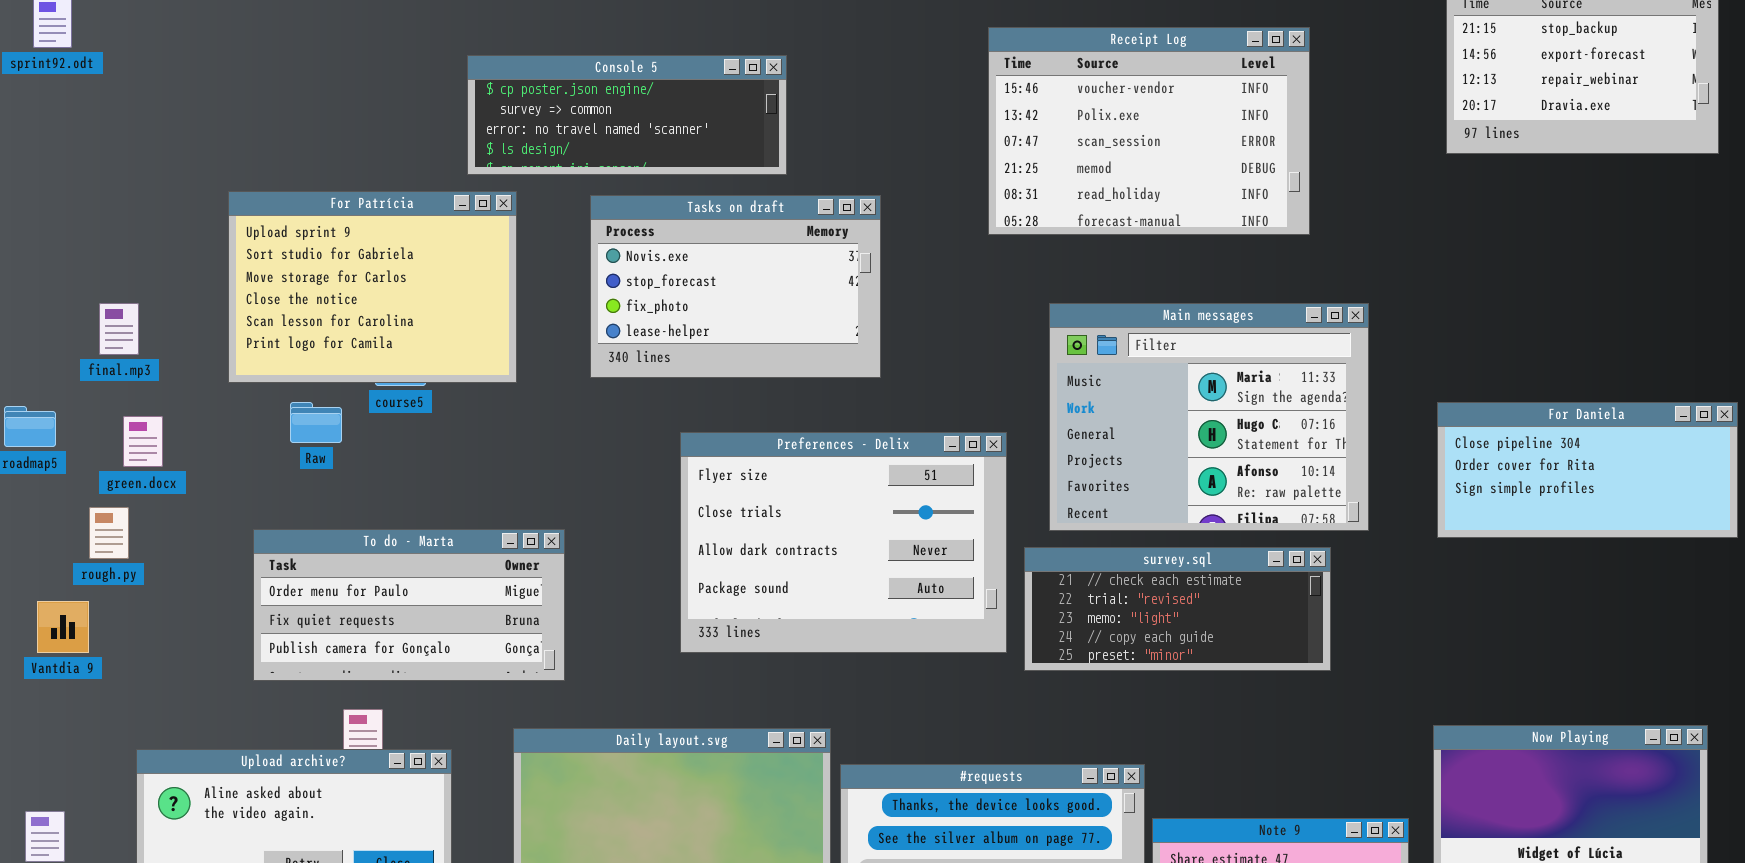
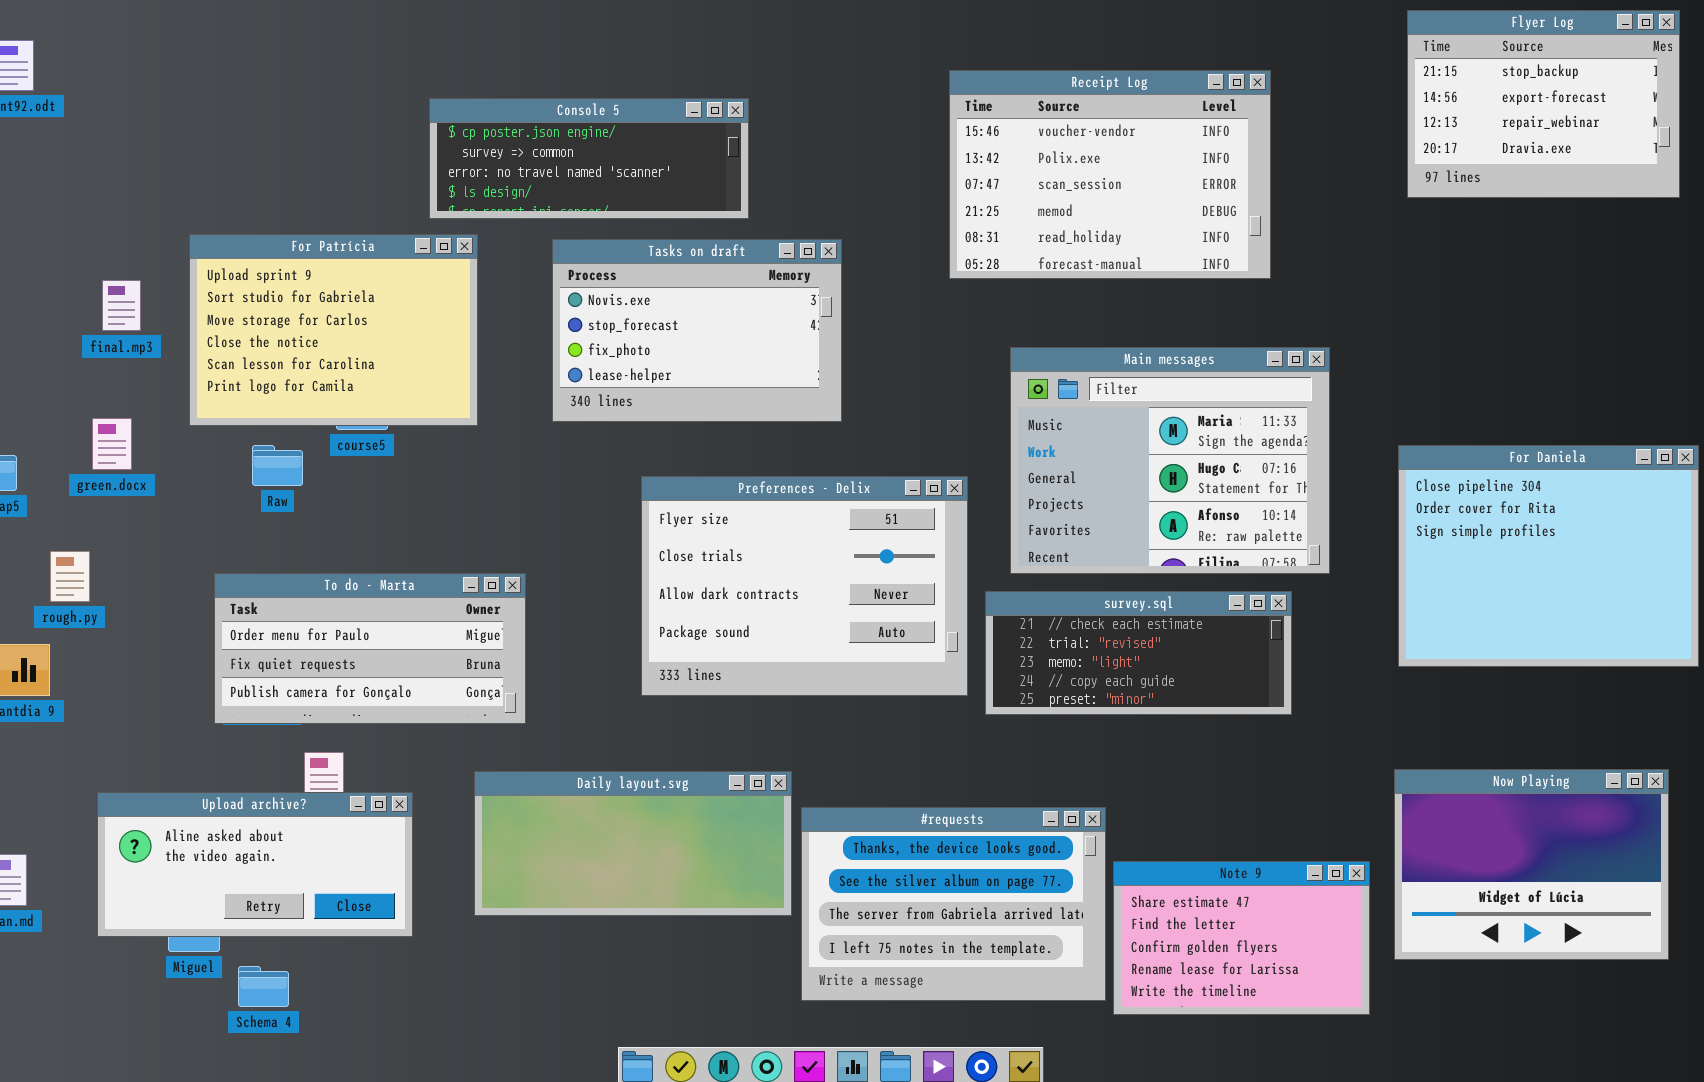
final.mp3: [99,303,139,355] -> [102,280,141,331], moved
For Daniela: [1437,402,1738,538] -> [1398,445,1699,667], resized
green.docx: [123,416,163,467] -> [92,418,132,470], moved

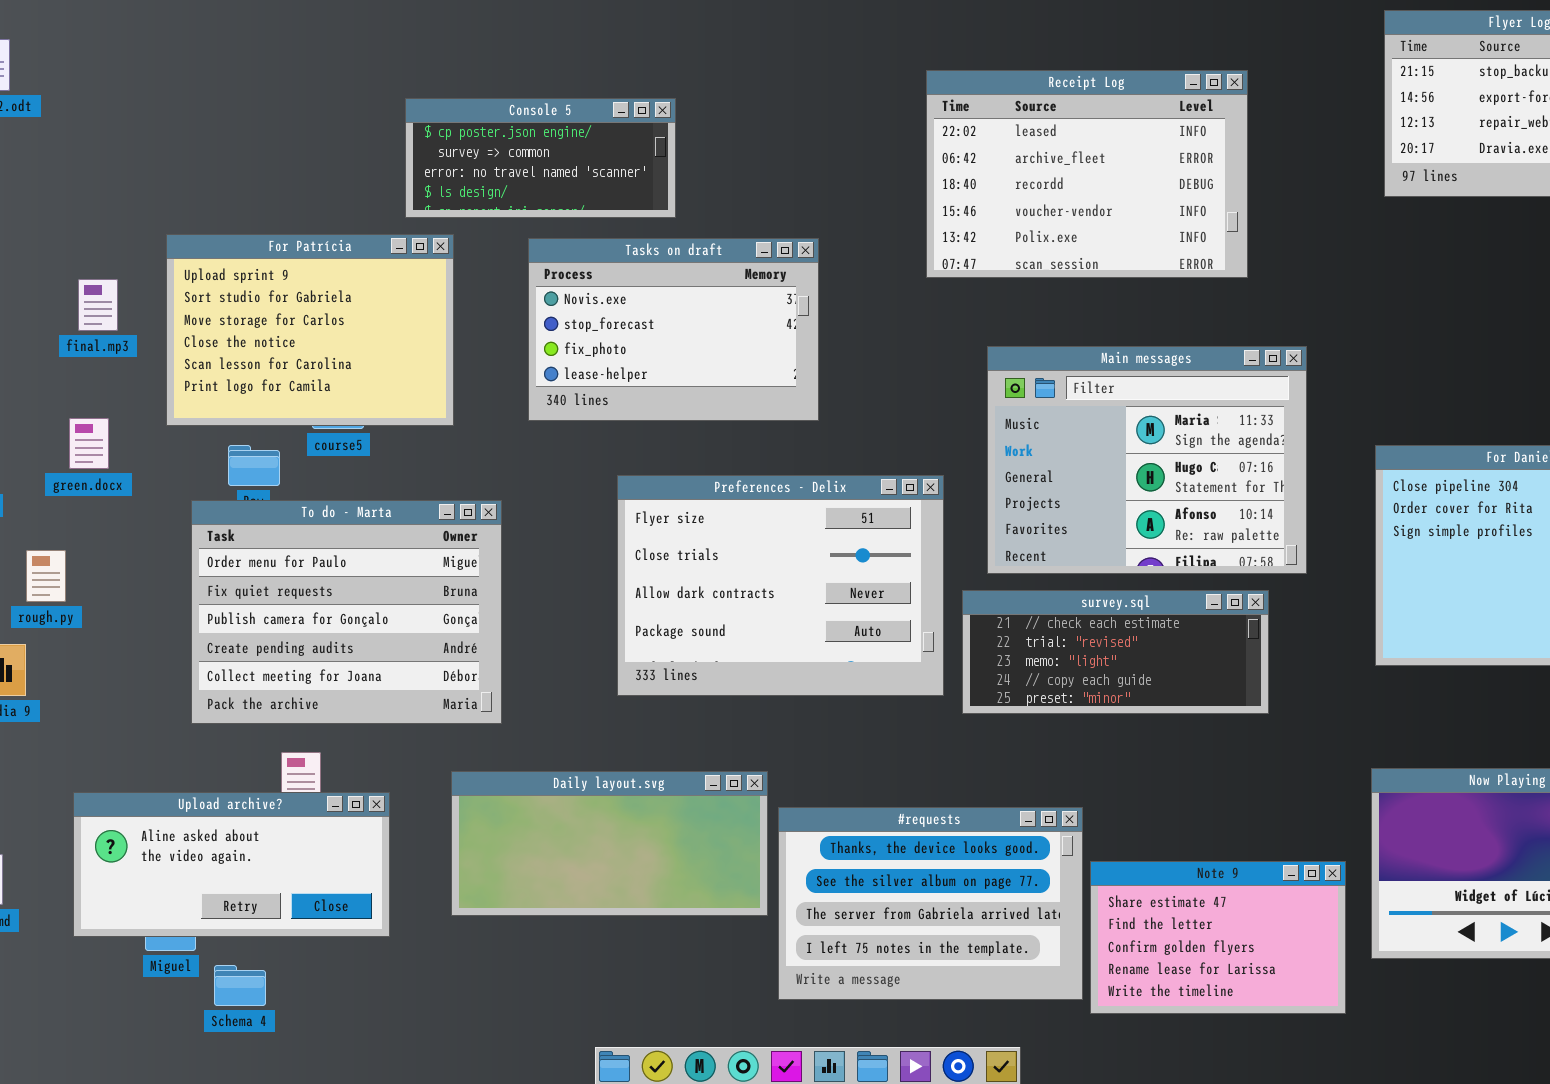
Receipt Log: [949,70,1271,279] -> [926,70,1248,278], scrolled up 3 rows
Console 5: [429,98,749,219] -> [405,98,676,218], resized
To do - Marta: [214,573,526,724] -> [191,500,502,724], resized

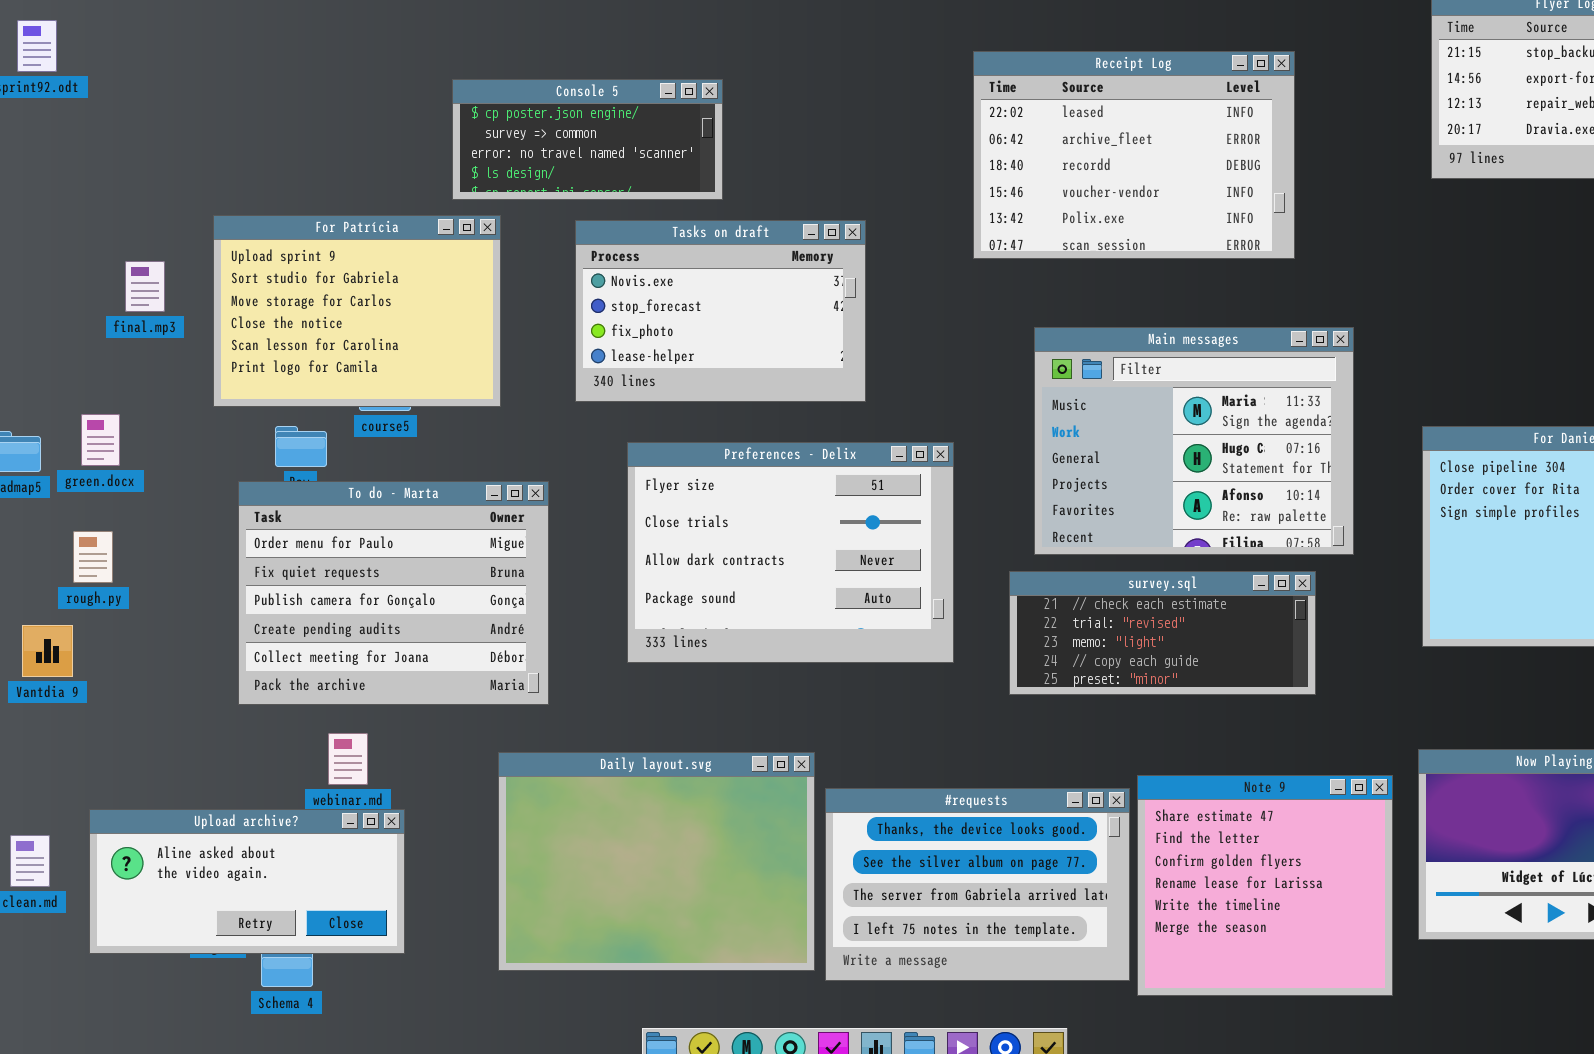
green.docx: [69,418,109,469] -> [81,414,120,466], moved
Preferences - Delix: [617,475,944,696] -> [627,442,954,663], moved
Daily layout.svg: [451,771,768,916] -> [498,752,815,971], resized
Upload archive?: [73,792,390,937] -> [89,809,405,954], moved
Note 9: [1090,861,1346,1014] -> [1137,775,1393,996], resized

